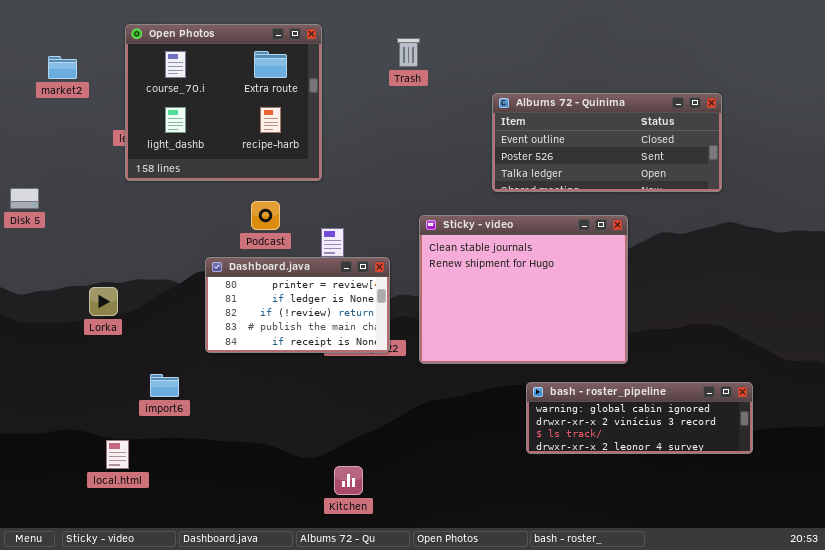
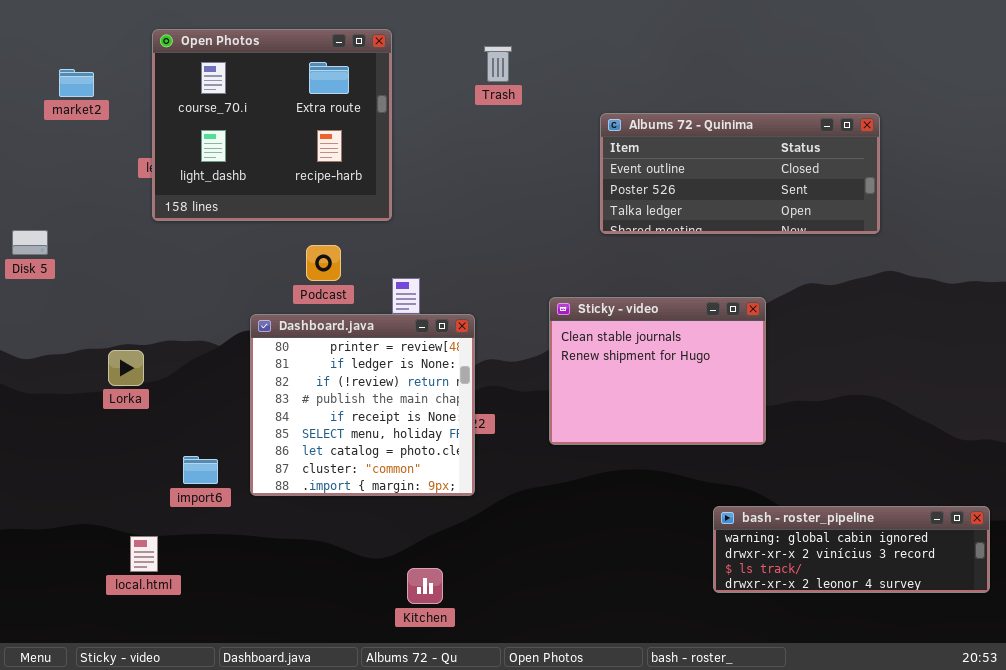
Sticky - video: [419,215,628,364] -> [549,297,766,445], resized
Dashboard.java: [205,257,390,353] -> [250,314,475,496], resized
bash - roster_pipeline: [526,382,753,454] -> [713,506,990,593], moved

